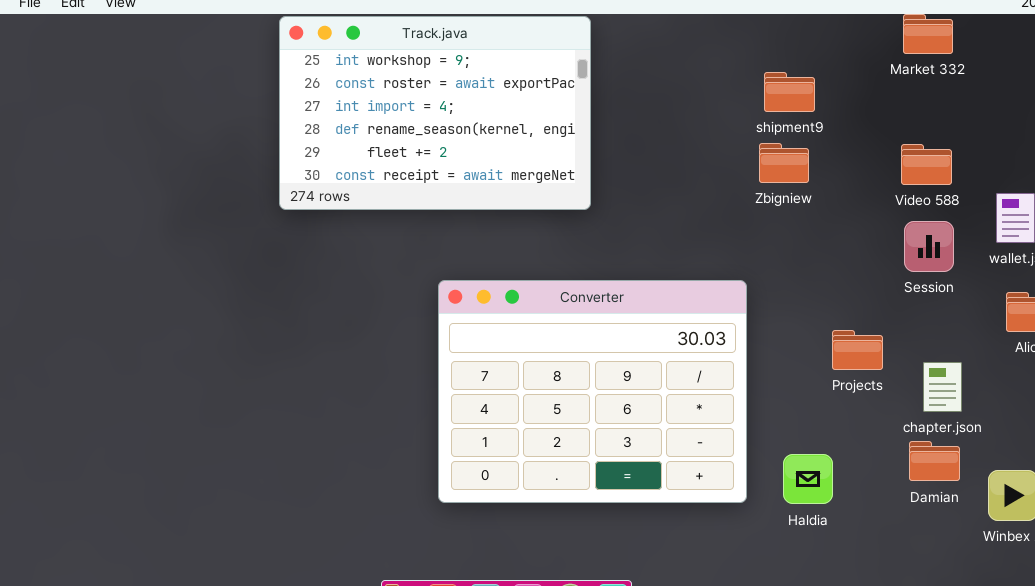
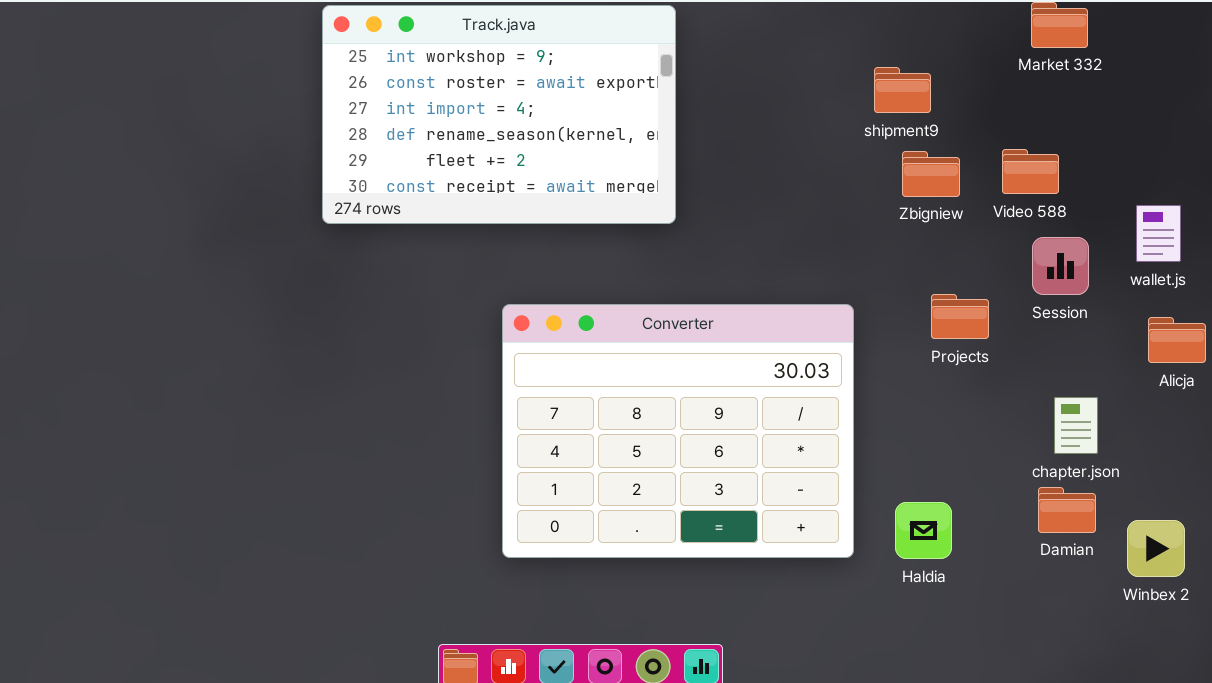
Zbigniew: [759,143,809,183] -> [902,151,960,197], moved
Video 588: [901,144,952,185] -> [1002,149,1059,194], moved
Projects: [832,330,883,370] -> [931,294,989,339], moved

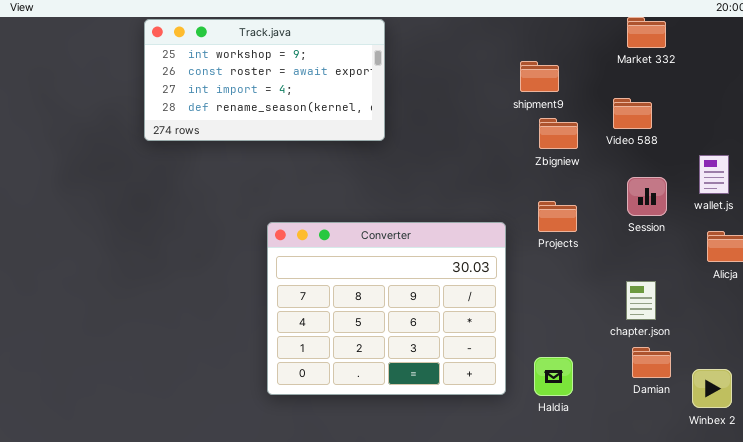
Track.java: [322,5,676,224] -> [144,19,385,141], resized
Video 588: [1002,149,1059,194] -> [613,98,652,129], moved
Projects: [931,294,989,339] -> [538,201,577,232], moved
chapter.json: [1054,397,1098,454] -> [626,281,656,320], moved

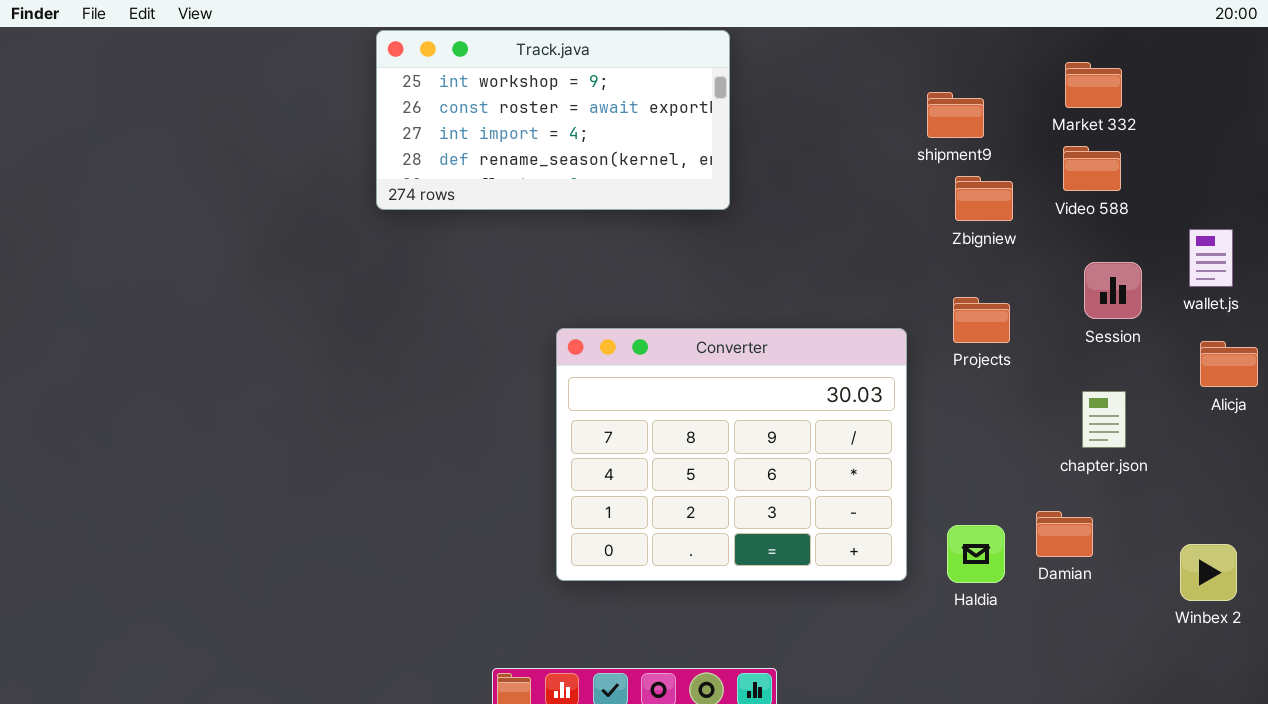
Market 332: [627,17,666,48] -> [1065,62,1122,108], moved
chapter.json: [626,281,656,320] -> [1082,391,1126,448], moved
Damian: [632,347,671,378] -> [1036,511,1093,557], moved

